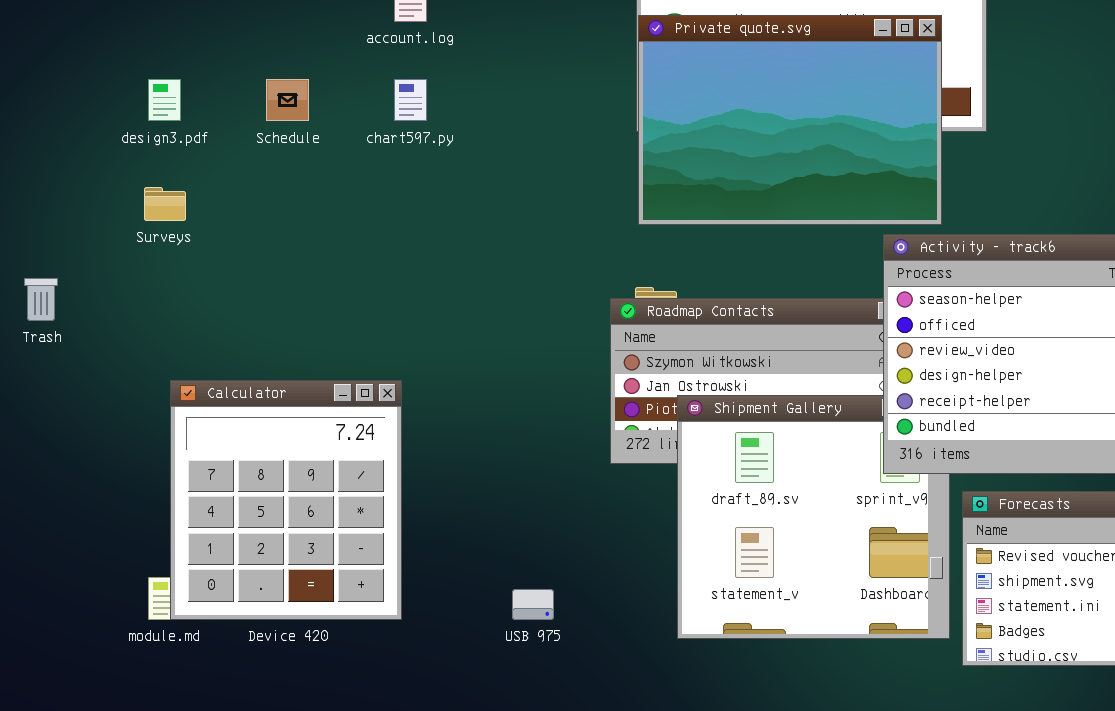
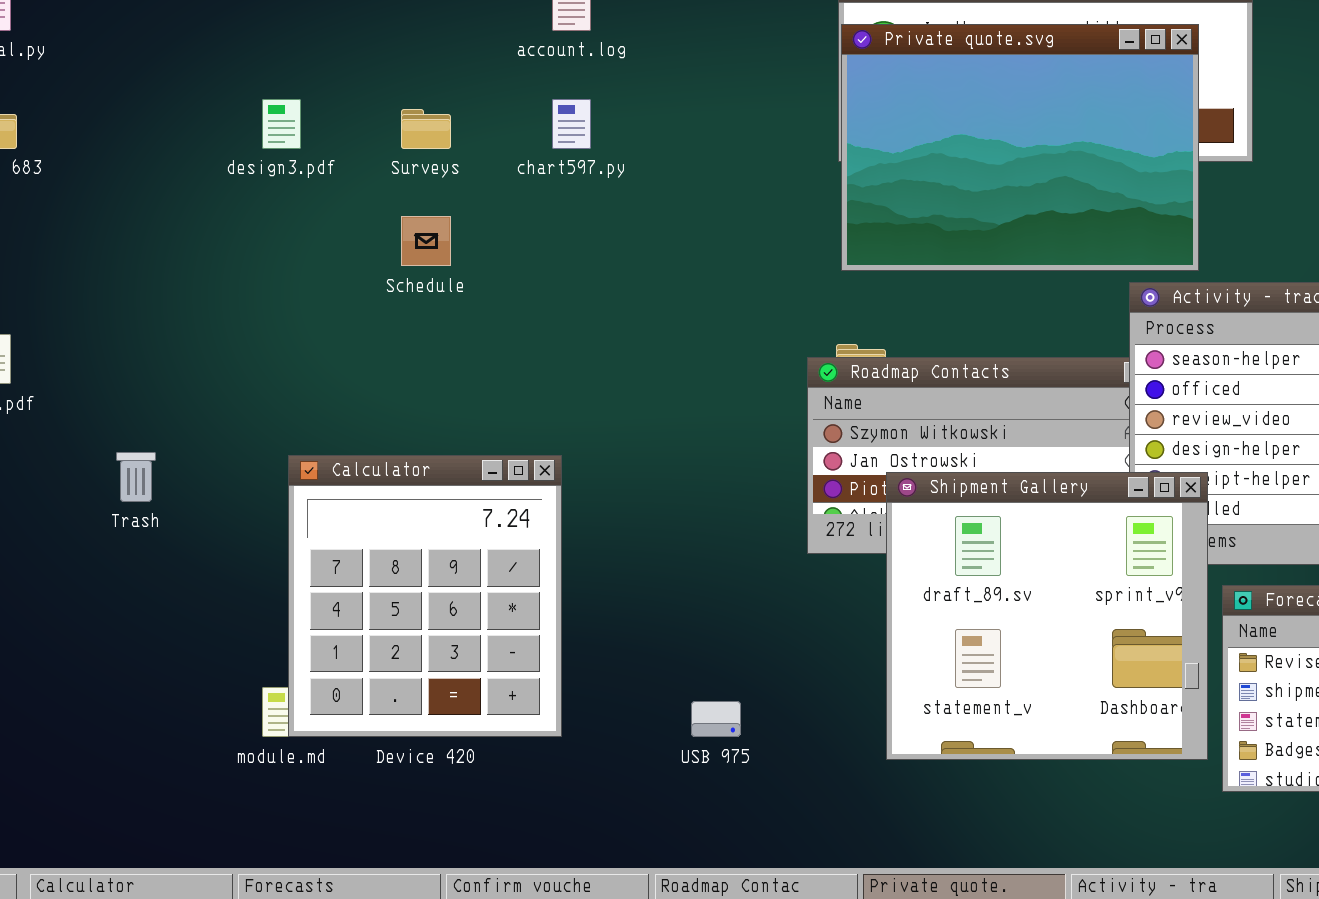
Schedule: [266,79,309,121] -> [401,216,451,266], moved
Surveys: [144,187,186,221] -> [401,109,451,149], moved
Trash: [24,278,58,321] -> [116,452,156,502], moved
Shipment Gallery: [677,395,950,639] -> [886,472,1208,760], raised

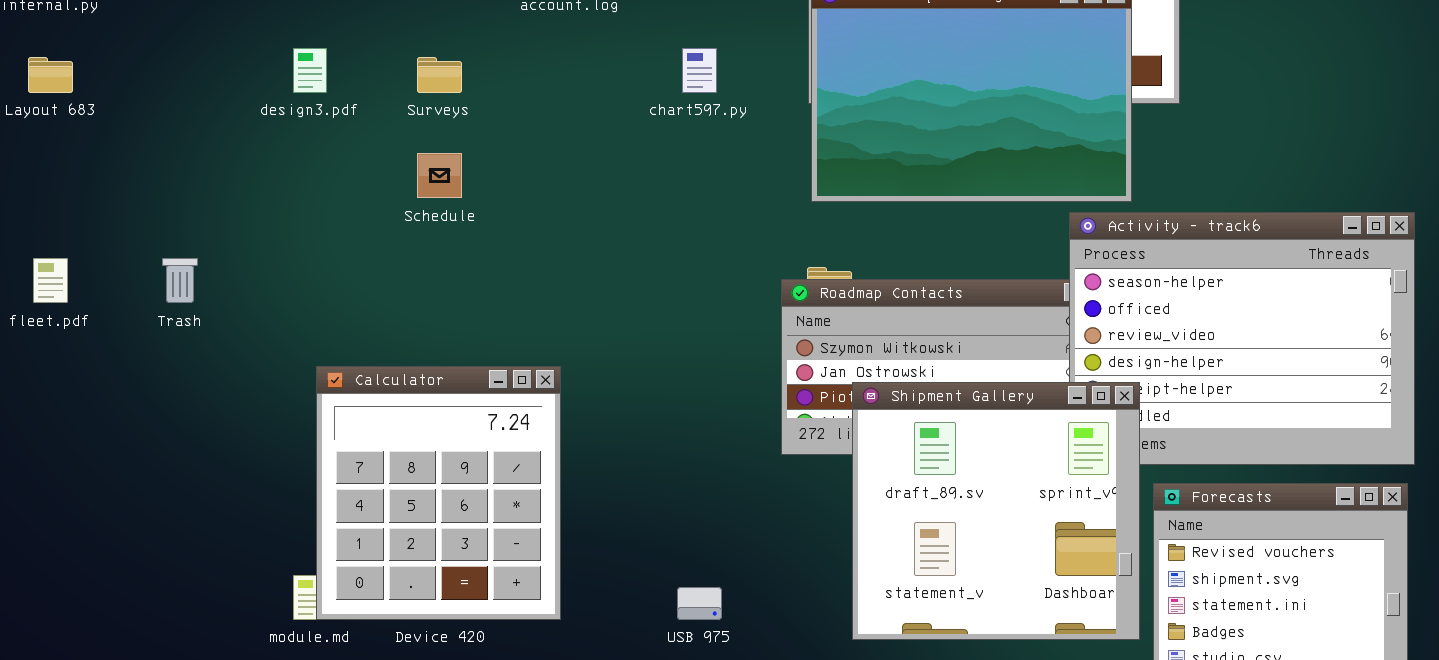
chart597.py: [552,99,591,149] -> [682,48,717,93], moved
Trash: [116,452,156,502] -> [162,258,198,303], moved

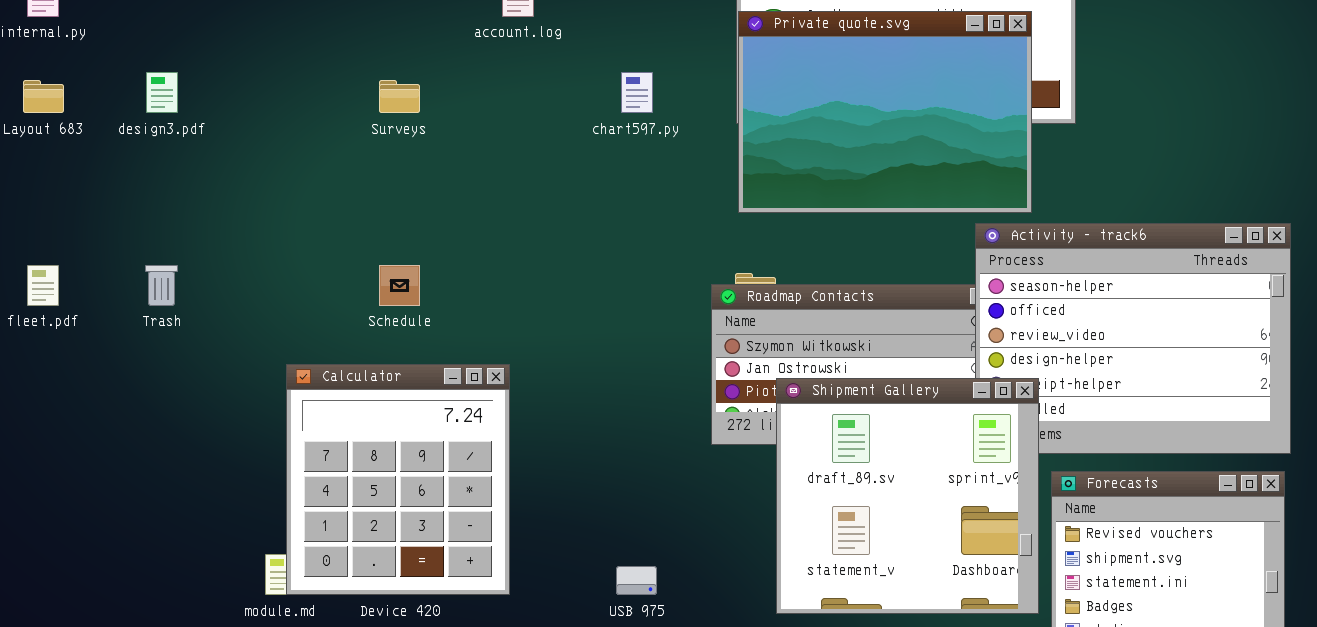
design3.pdf: [293,48,327,93] -> [146,72,178,113], moved
Schedule: [417,153,462,198] -> [379,265,420,306], moved

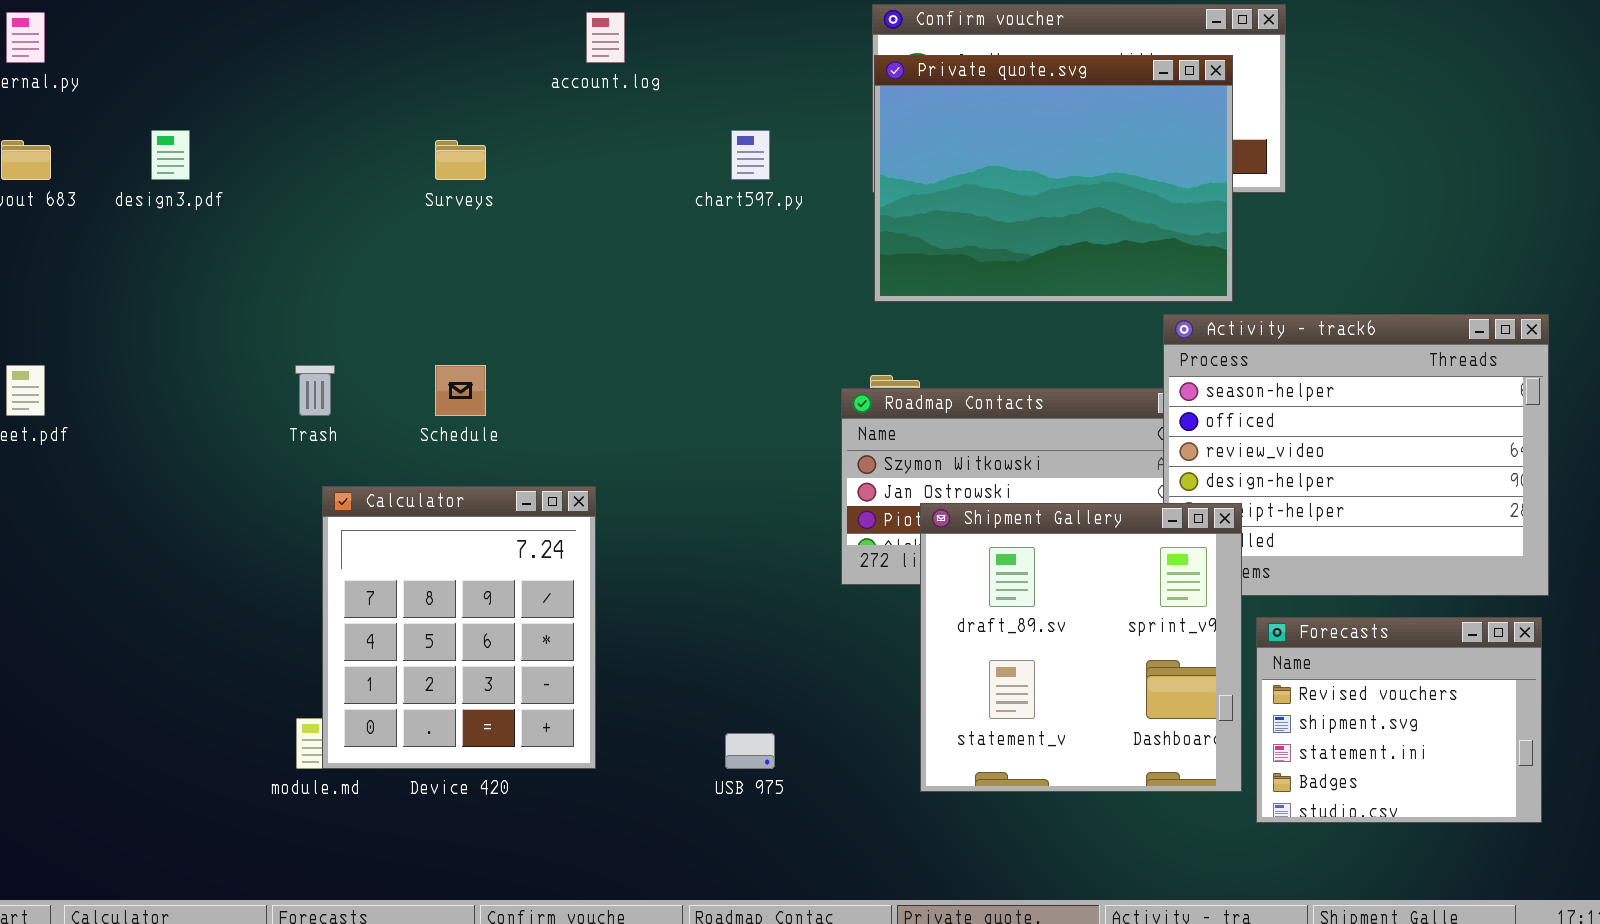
Trash: [145,265,178,306] -> [295,365,335,416], moved

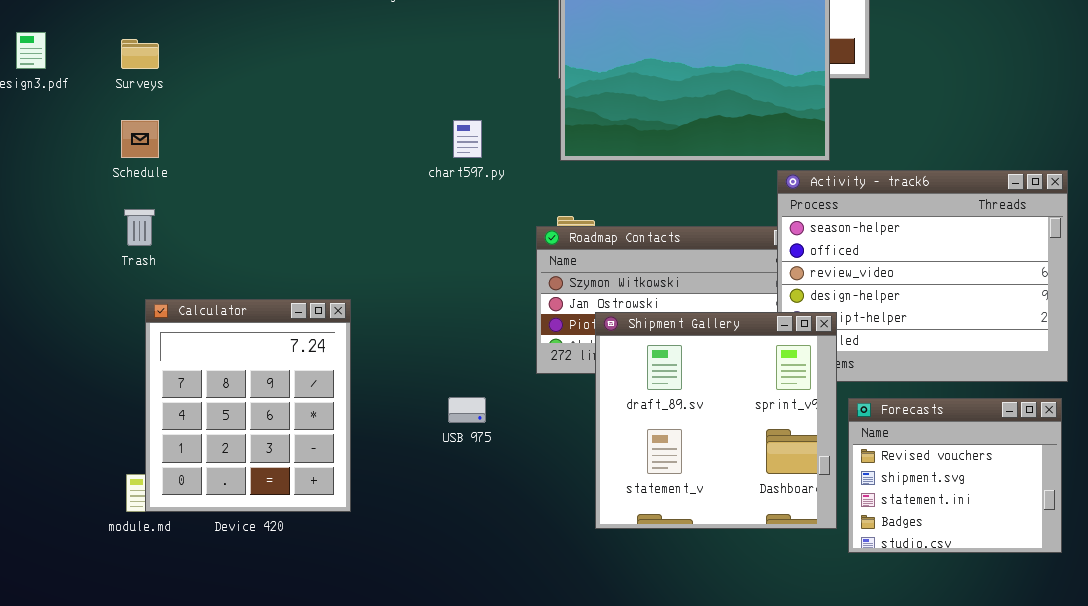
chart597.py: [731,130,770,180] -> [453,120,482,158], moved
Surveys: [435,140,486,180] -> [121,39,159,69], moved
Schedule: [435,365,486,416] -> [121,120,159,158], moved
USB 975: [725,733,775,769] -> [448,397,486,423], moved

